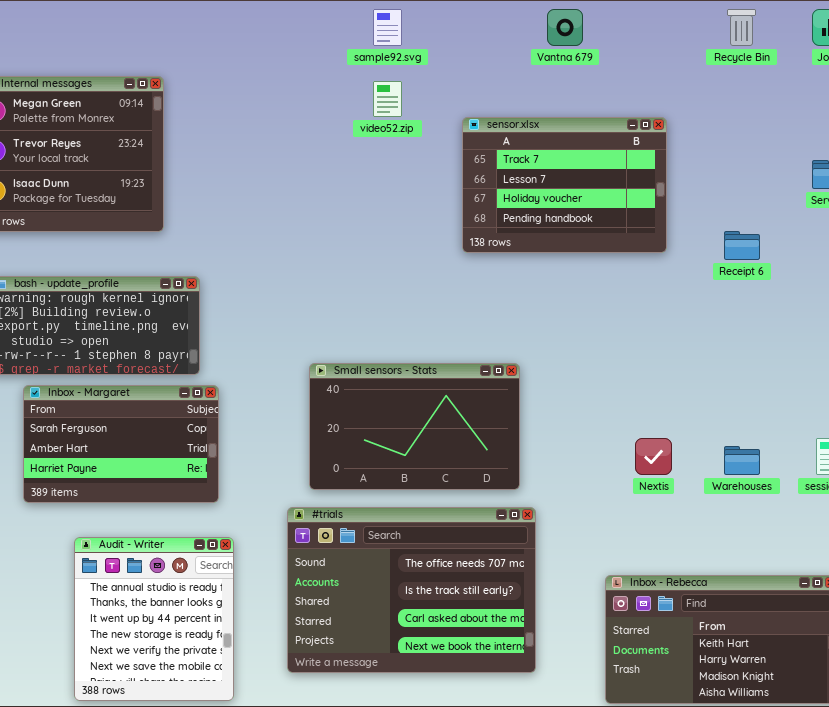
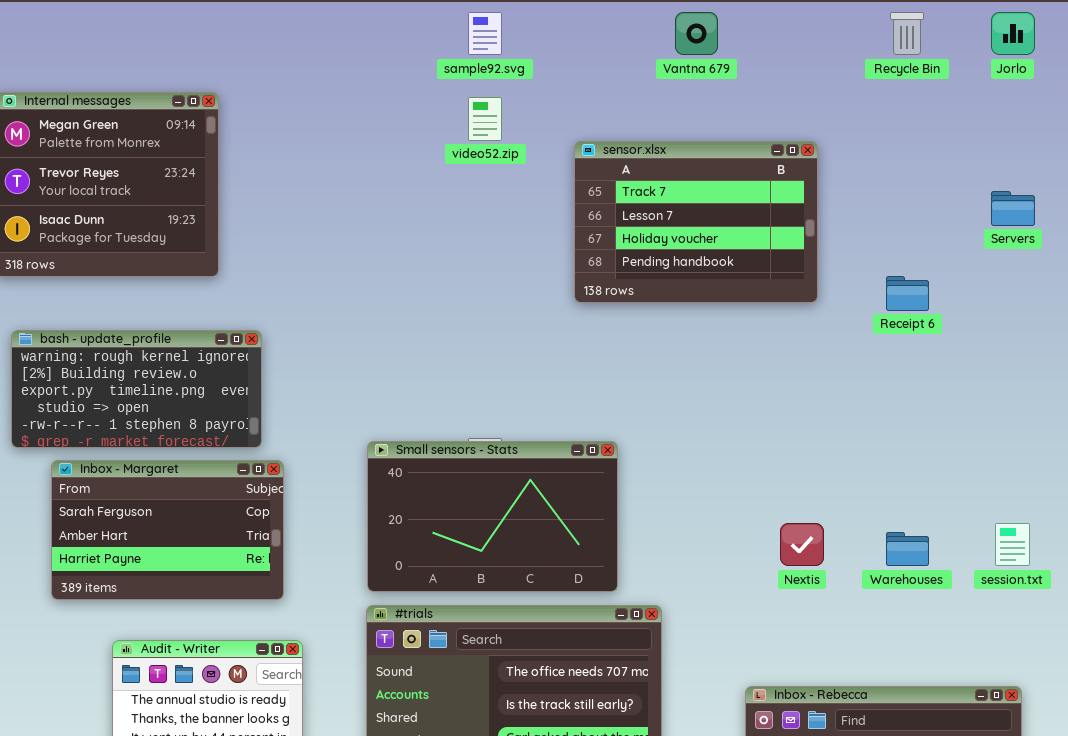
Small sensors - Stats: [309,363,520,490] -> [367,441,618,592], moved

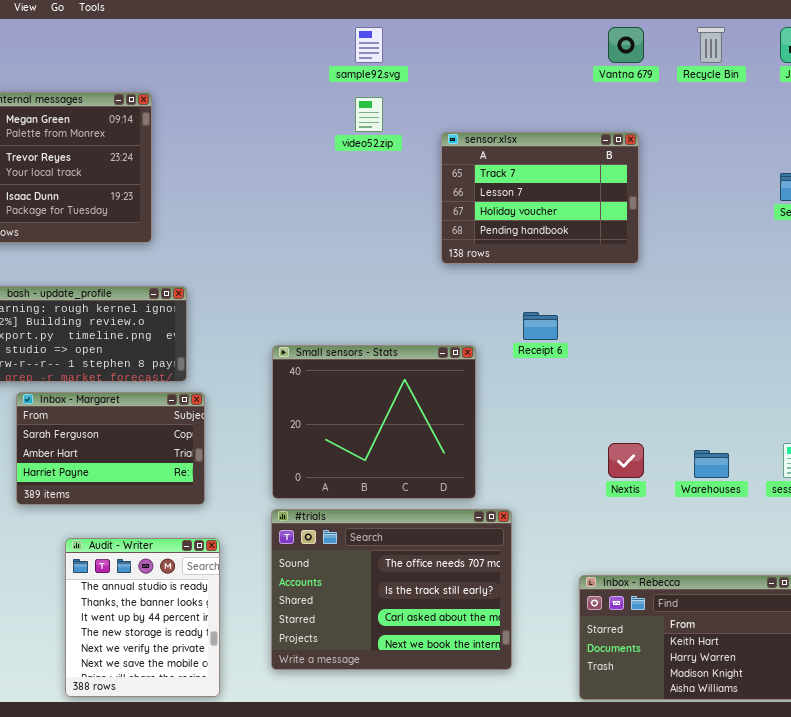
Vantna 679: [675,12,718,55] -> [608,27,644,63], moved
Receipt 6: [886,276,929,311] -> [523,312,558,340], moved
Small sensors - Stats: [367,441,618,592] -> [272,345,476,499], resized

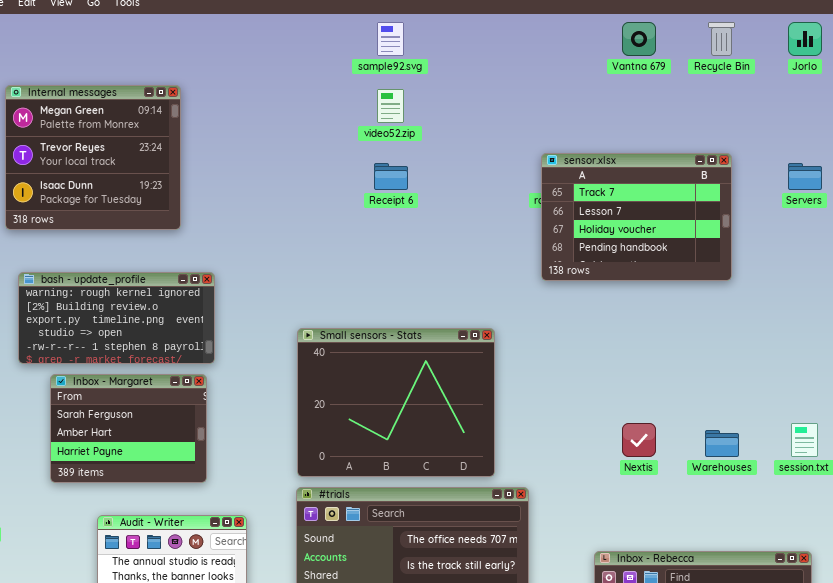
sensor.xlsx: [441,132,639,264] -> [541,153,732,281], moved
Receipt 6: [523,312,558,340] -> [374,163,408,190], moved
Inbox - Margaret: [16,392,205,505] -> [50,374,207,483], resized

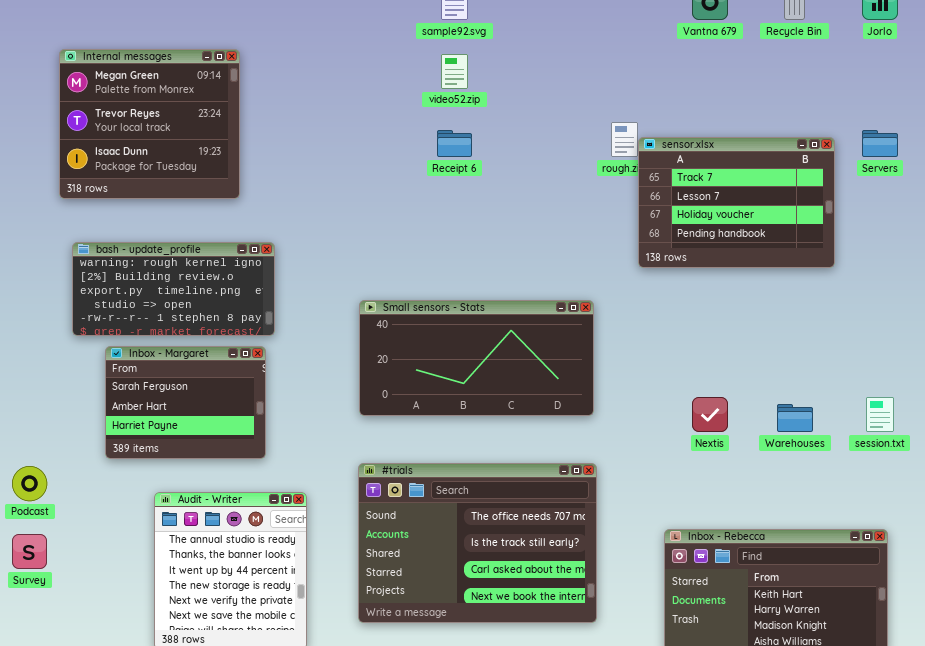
sensor.xlsx: [541,153,732,281] -> [638,137,835,268], moved
Small sensors - Stats: [297,328,495,477] -> [359,300,594,416], resized

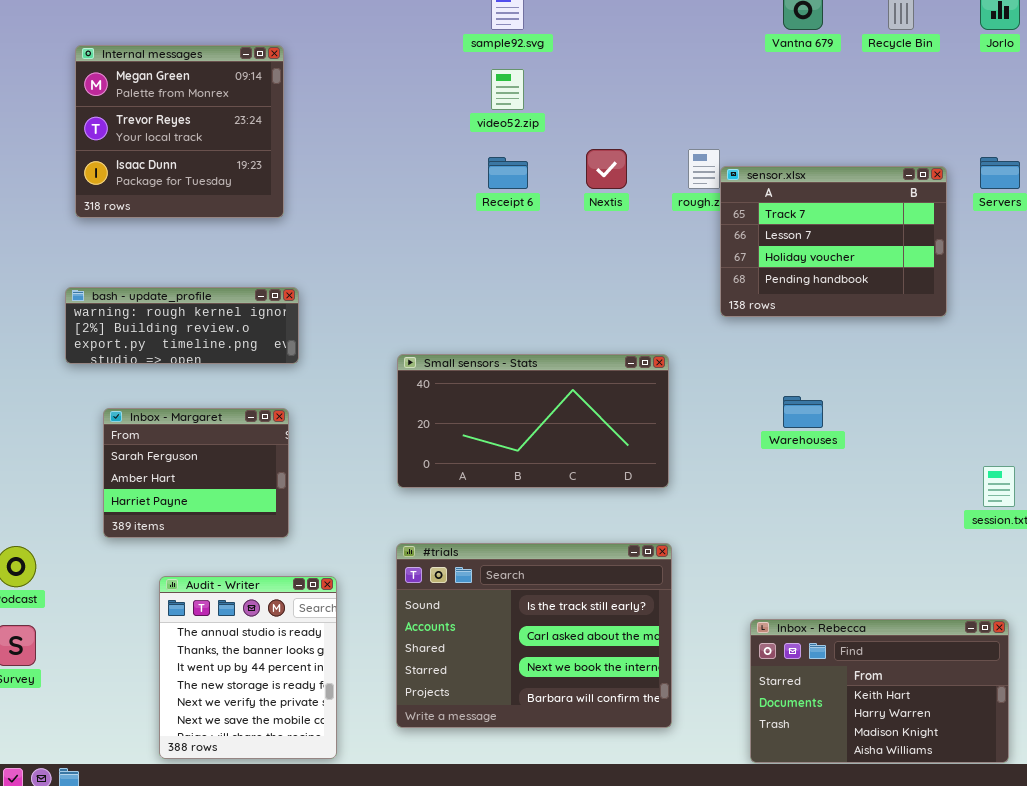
Internal messages: [59,49,240,199] -> [75,45,284,218], moved
bash - update_profile: [72,242,275,336] -> [65,287,299,364], resized
Nextis: [692,397,728,432] -> [586,149,627,189], moved
Warehouses: [777,404,813,432] -> [783,396,823,428], moved
#trials: [358,463,597,623] -> [396,543,672,728], scrolled down 1 row

